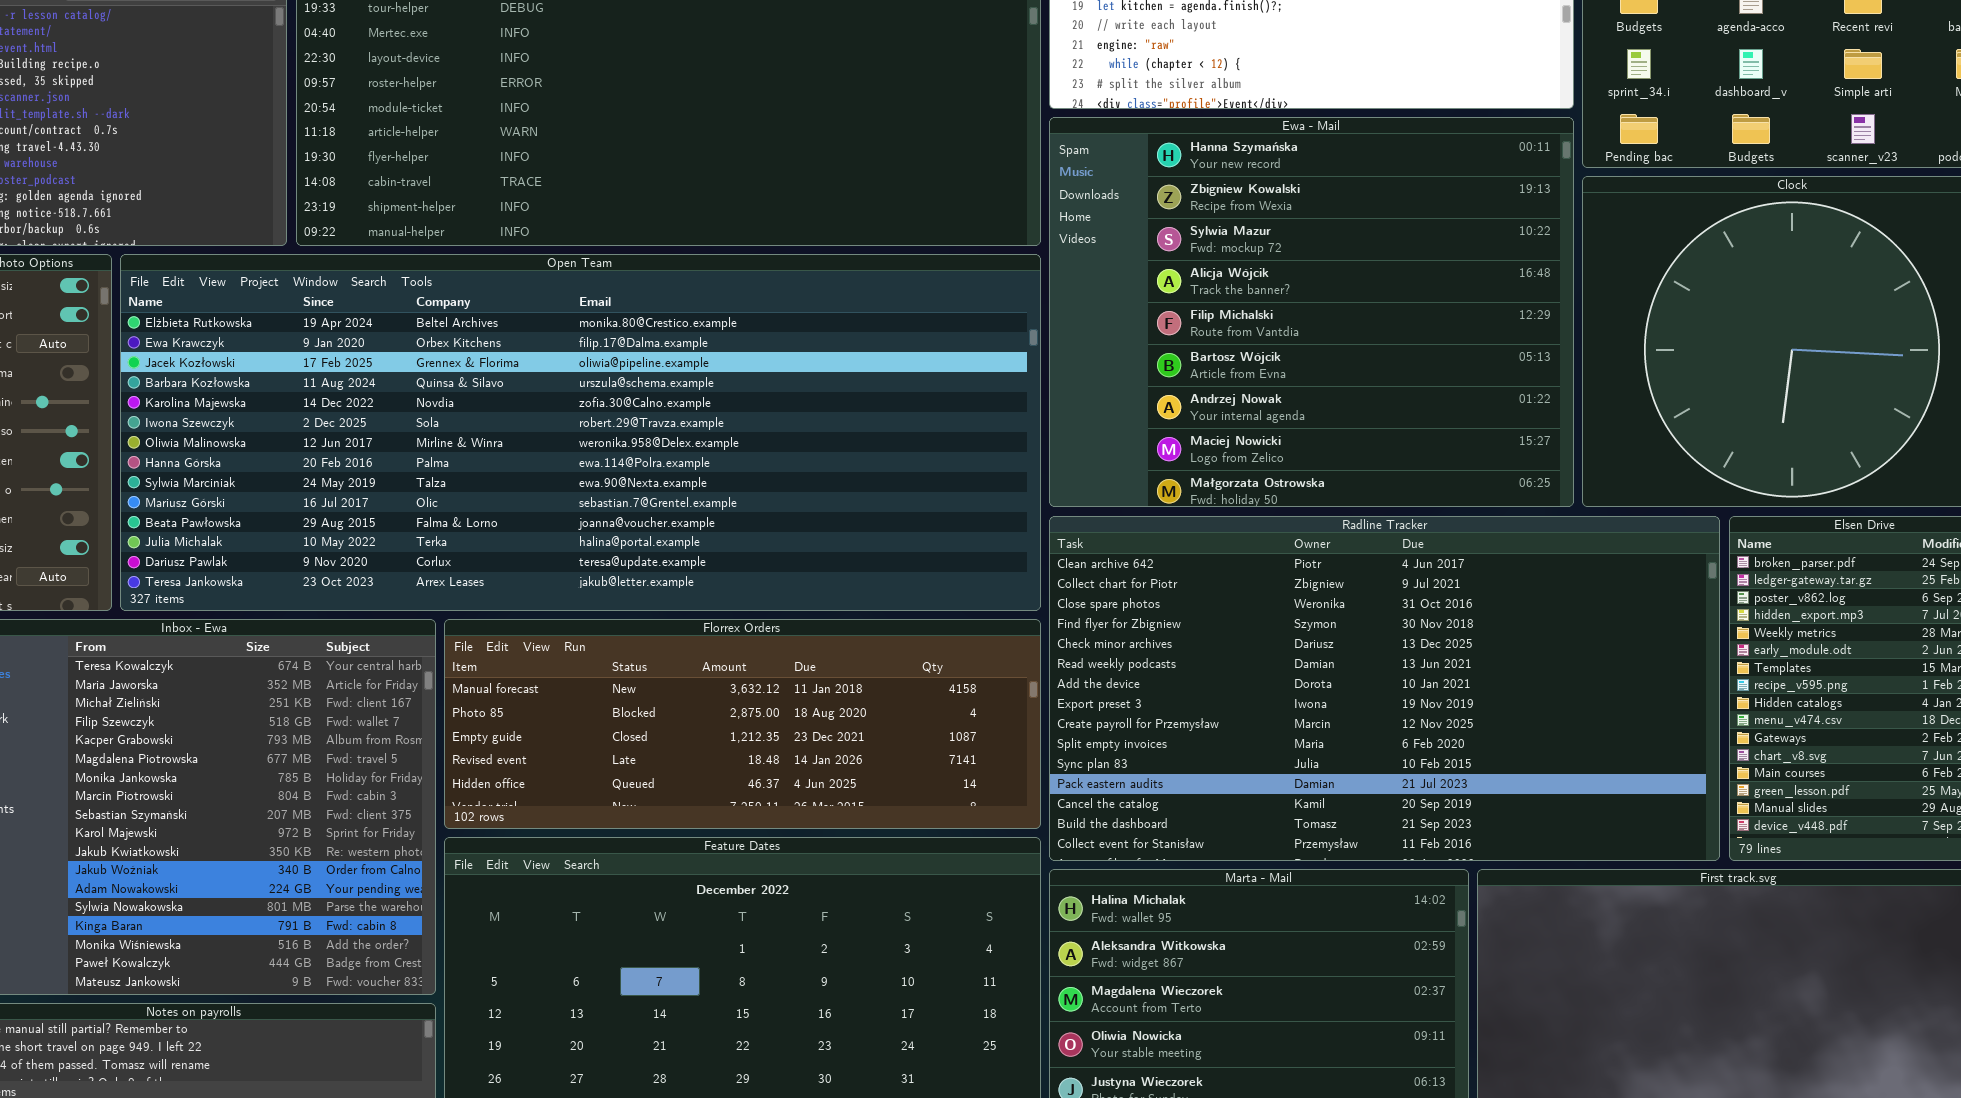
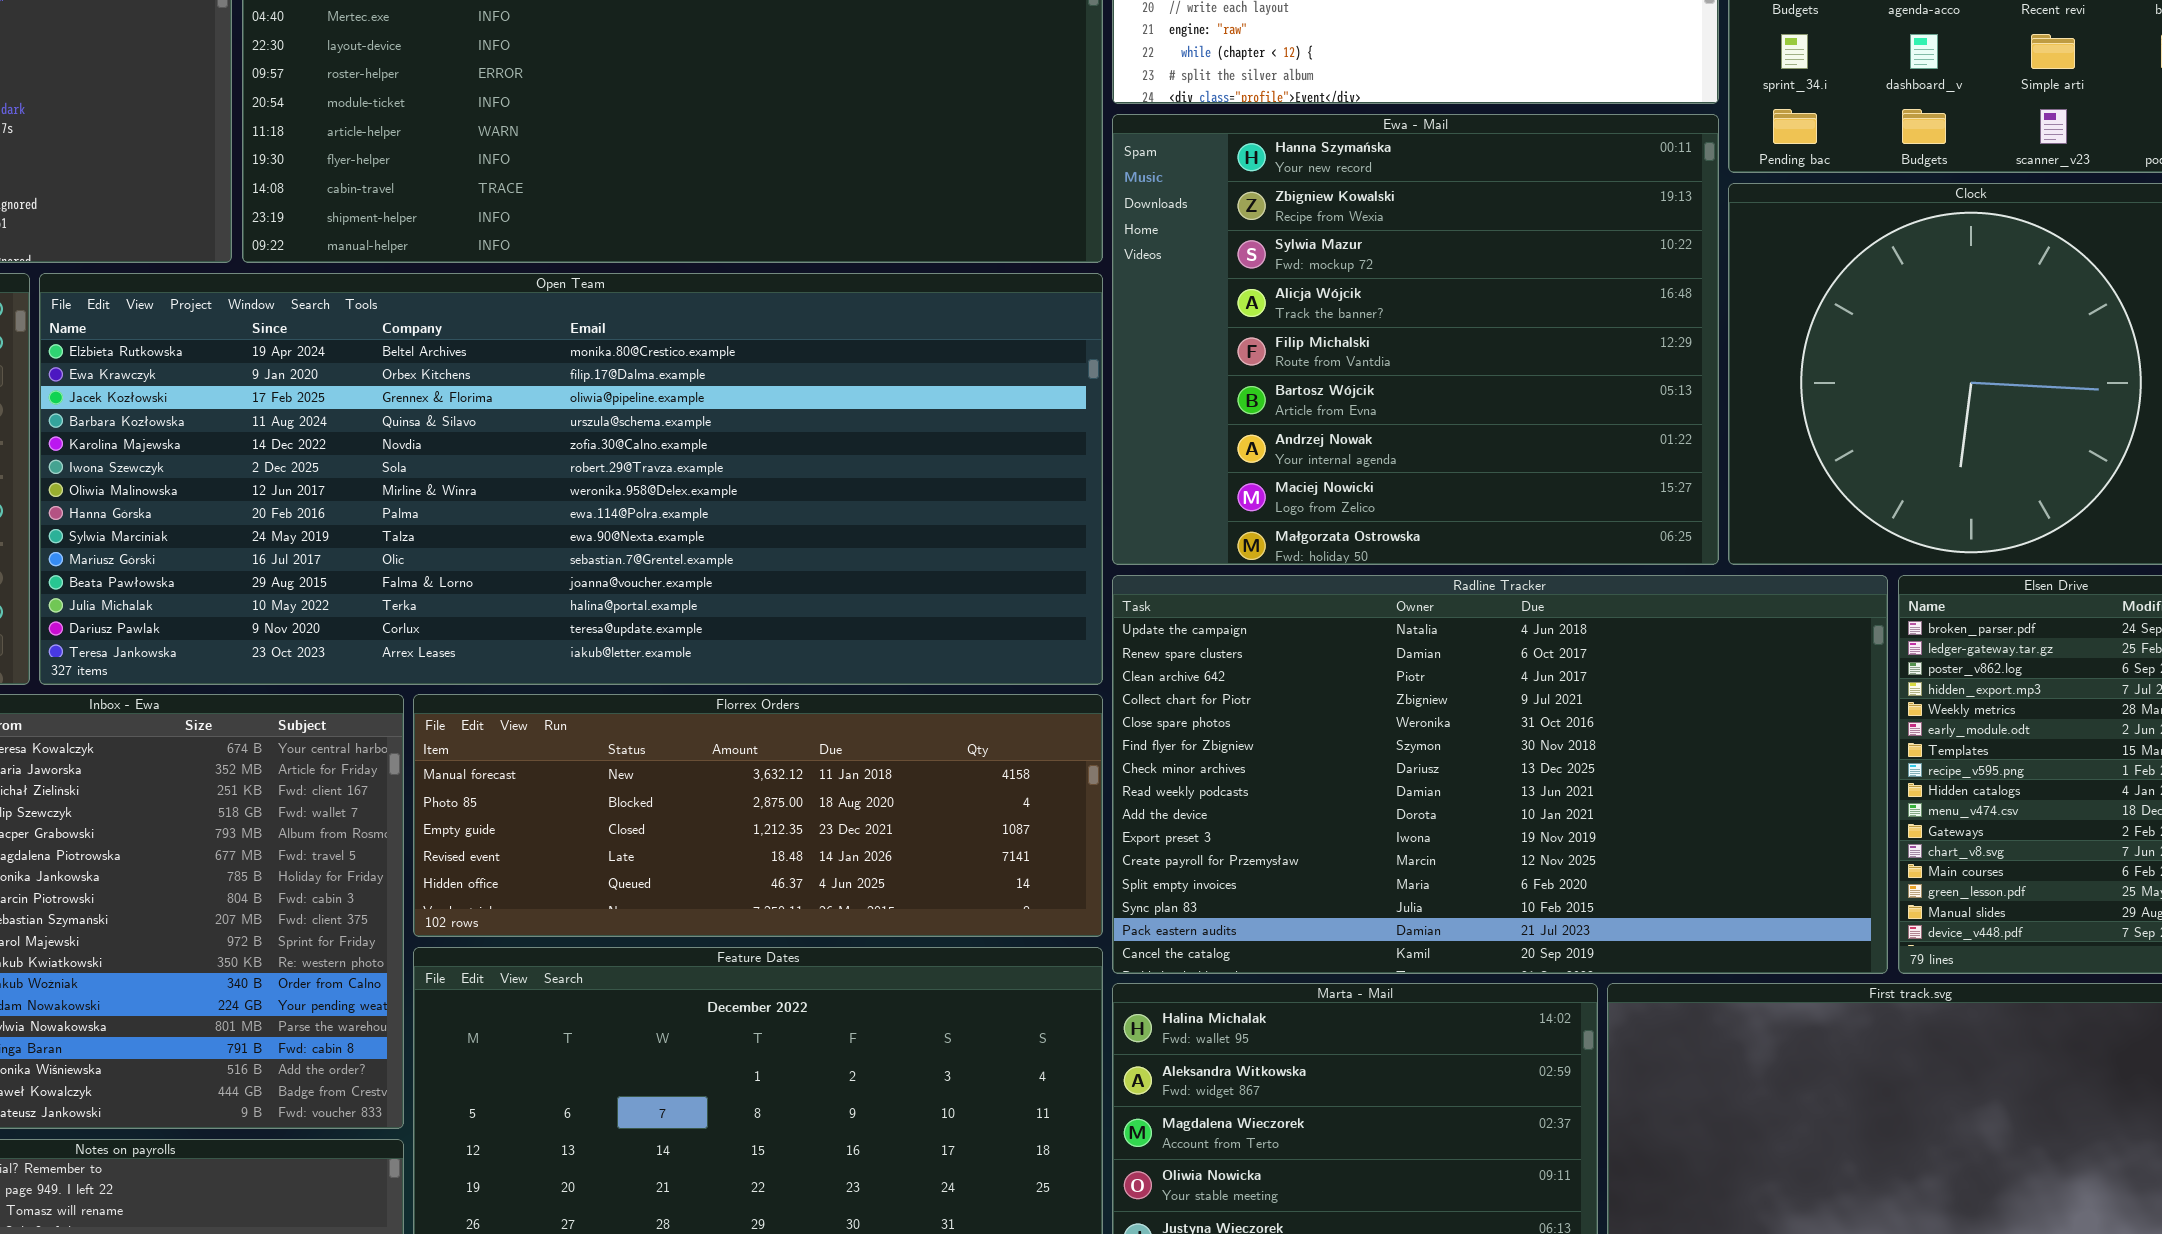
Radline Tracker: [1049,516,1720,861] -> [1112,575,1888,974], scrolled up 2 rows

